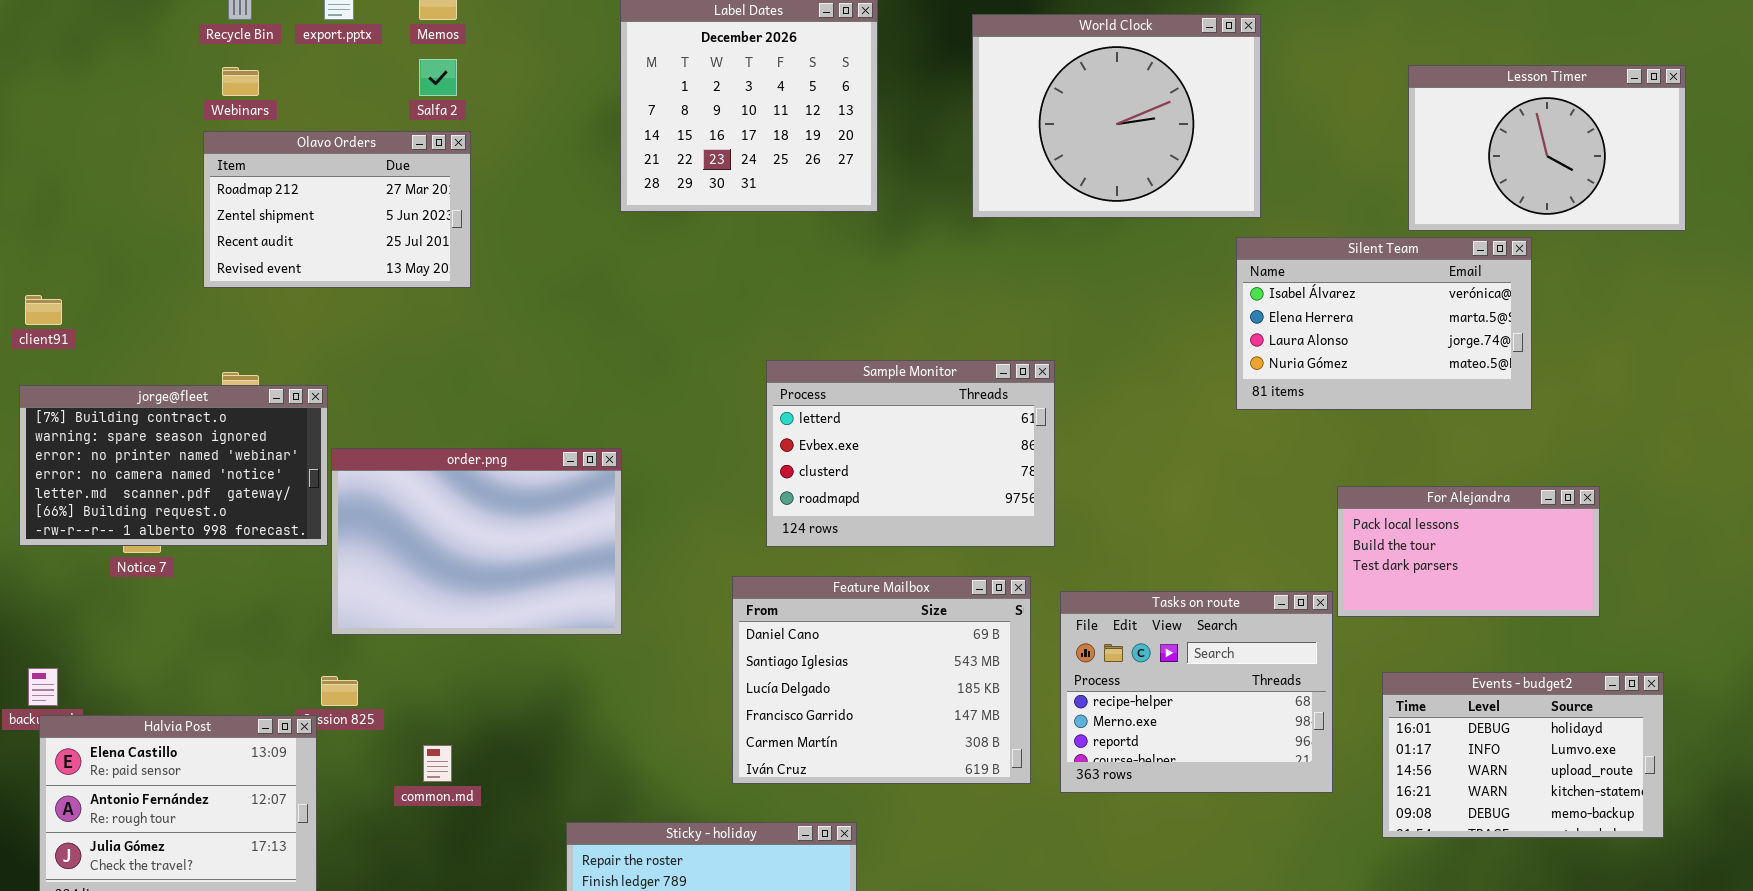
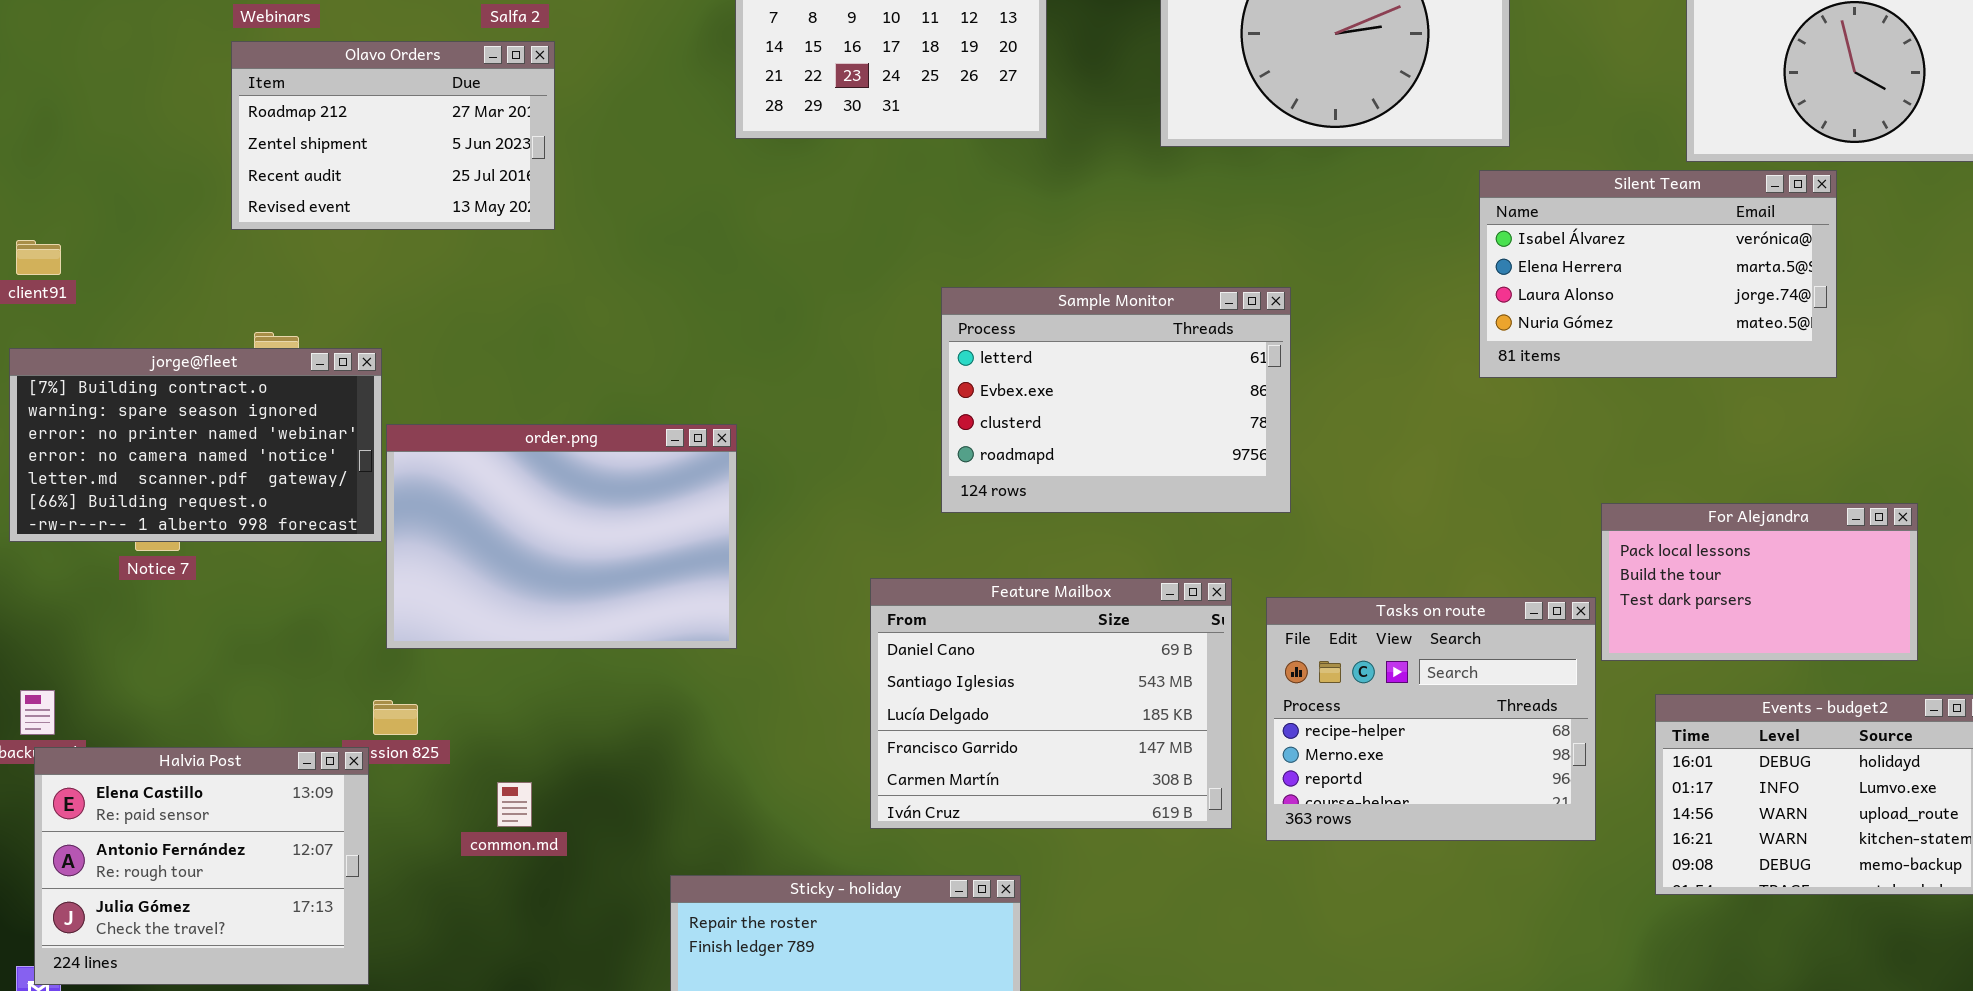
Sample Monitor: [766,360,1055,547] -> [941,287,1291,513], moved
For Alejandra: [1337,486,1600,617] -> [1601,503,1918,661], moved

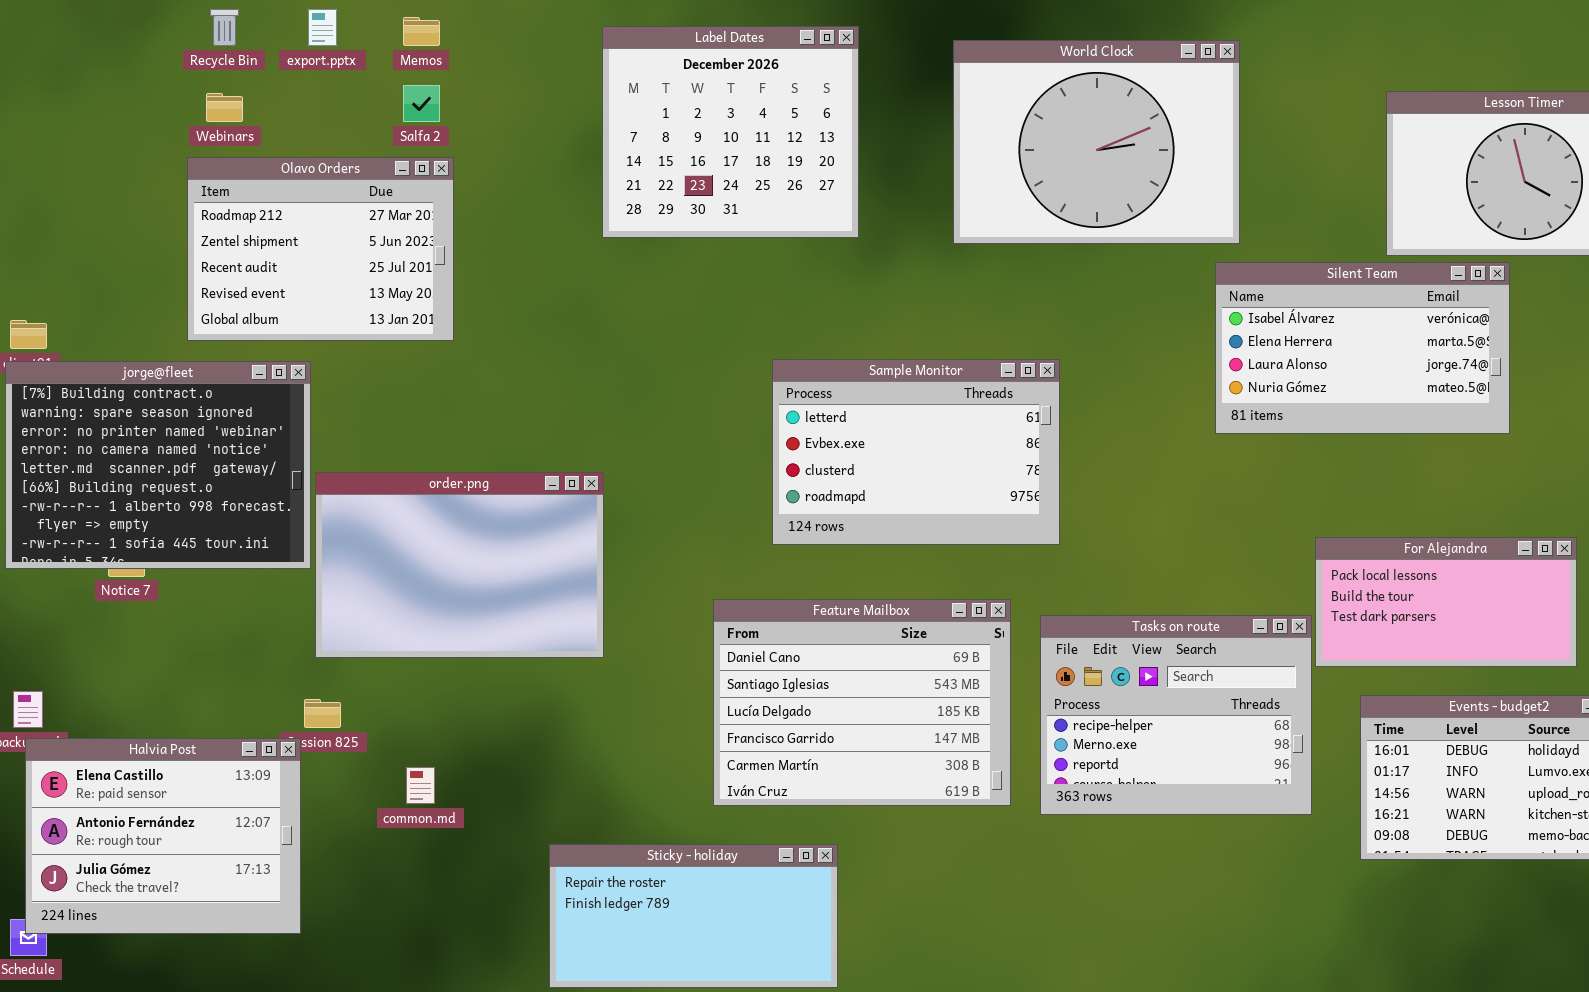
Olavo Orders: [231,41,555,230] -> [187,157,454,341], resized
jorge@fleet: [9,348,382,542] -> [5,361,311,569], resized

